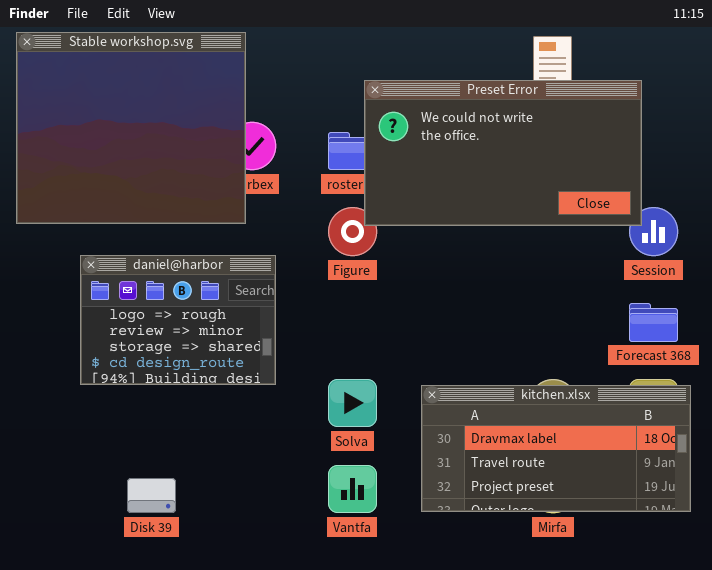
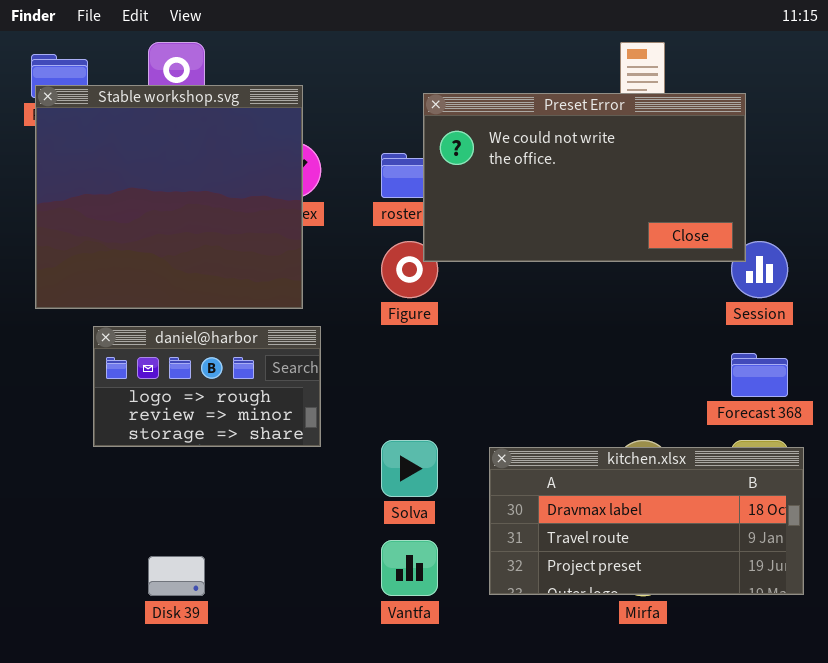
Stable workshop.svg: [16,32,246,224] -> [35,85,303,309], moved
daniel@harbor: [80,255,276,385] -> [93,326,321,447], resized

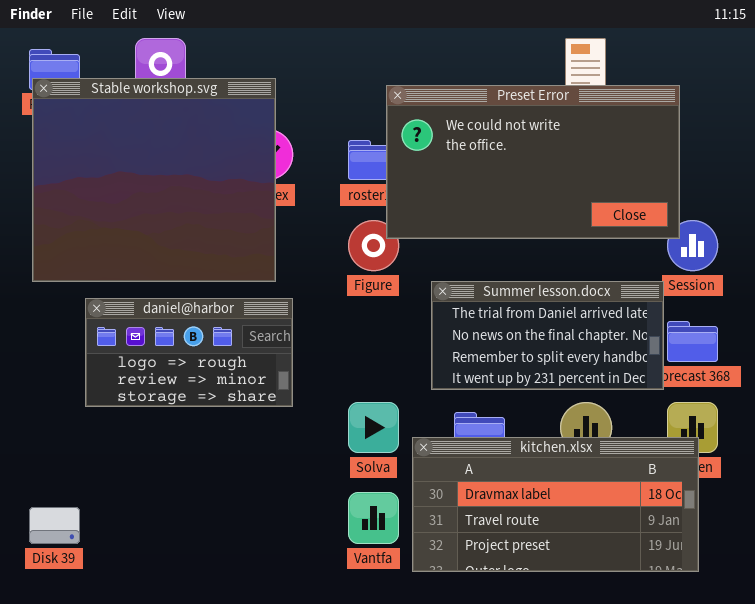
Summer lesson.docx: none -> [431,281,664,390], opened
kitchen.xlsx: [489,447,804,595] -> [412,437,699,572], moved
Disk 39: [148,556,205,596] -> [29,507,80,544], moved

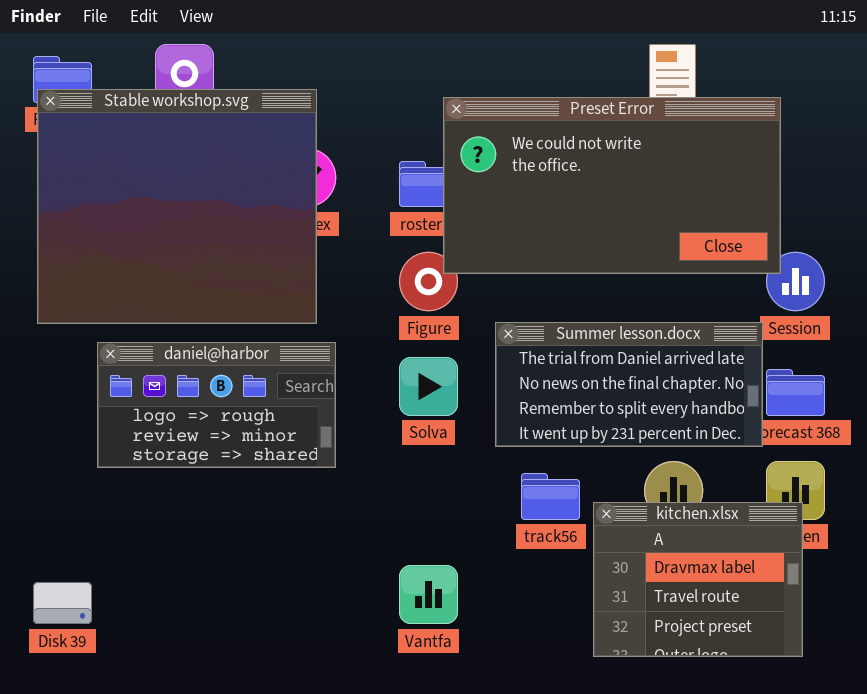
Solva: [348,402,399,453] -> [399,357,458,416], moved
kitchen.xlsx: [412,437,699,572] -> [593,502,803,657], resized

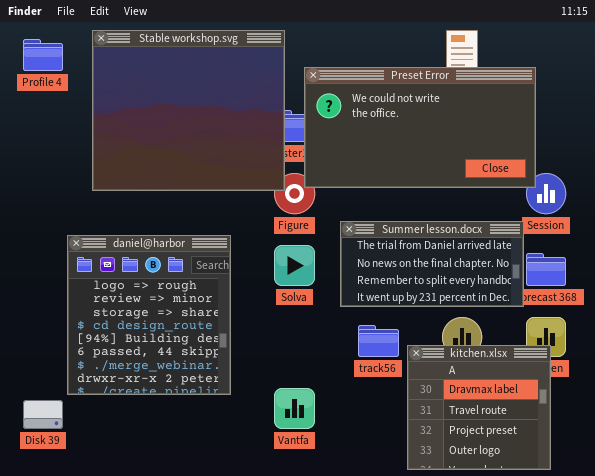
Stable workshop.svg: [37,89,317,324] -> [92,30,285,191], moved
daniel@harbor: [97,342,336,468] -> [67,235,231,395], resized
kitchen.xlsx: [593,502,803,657] -> [407,345,551,470], resized

